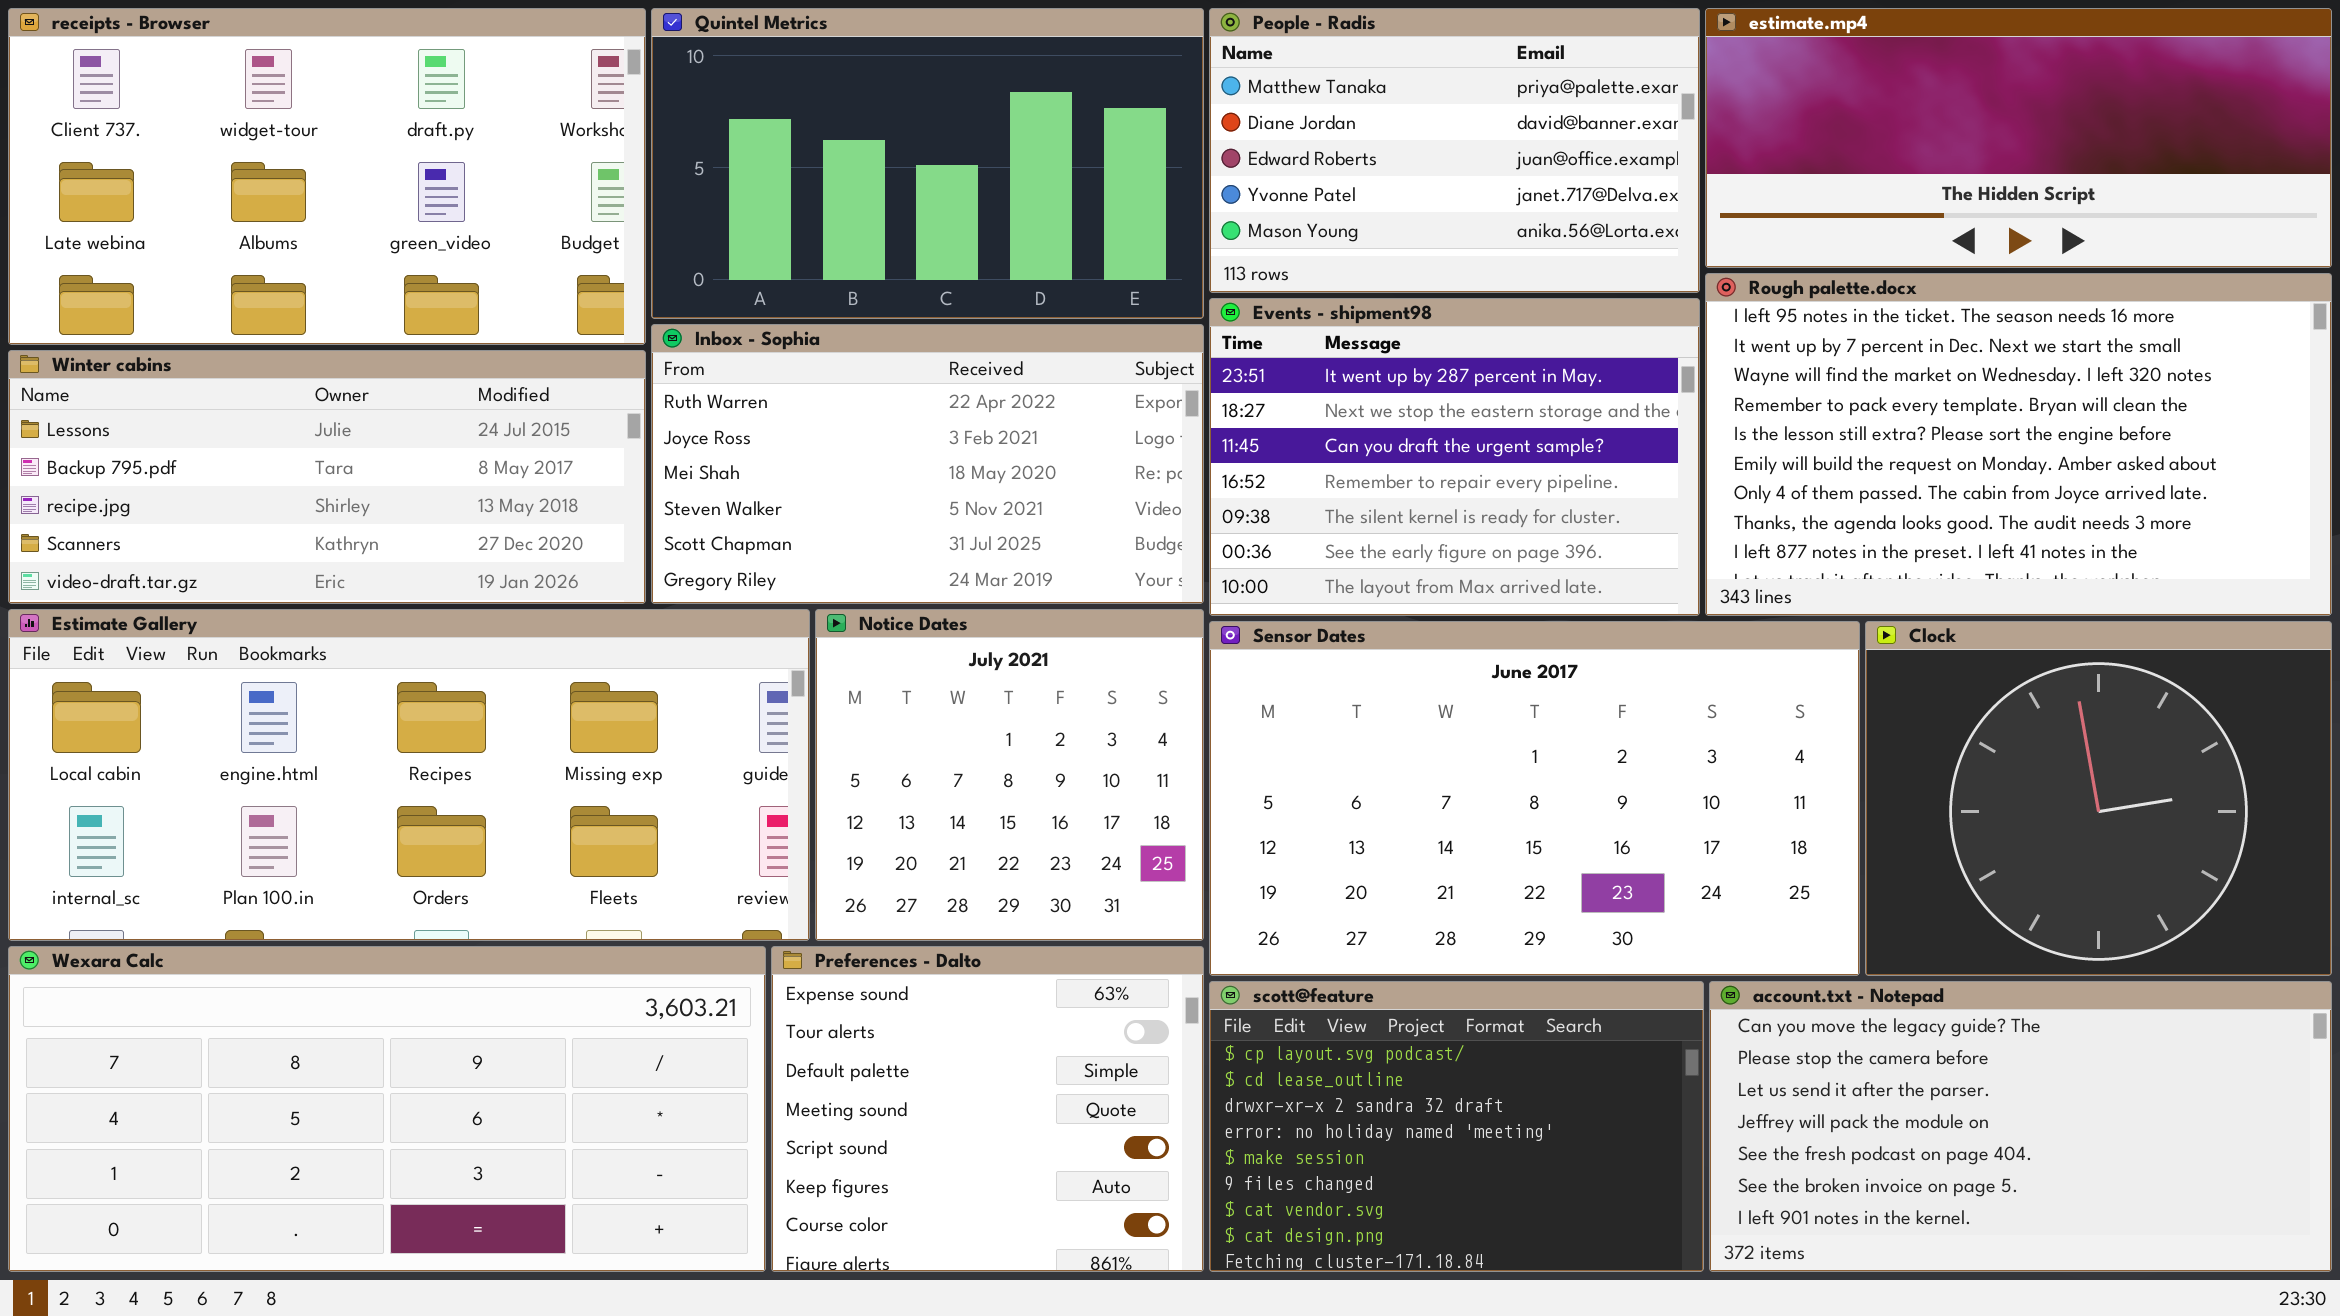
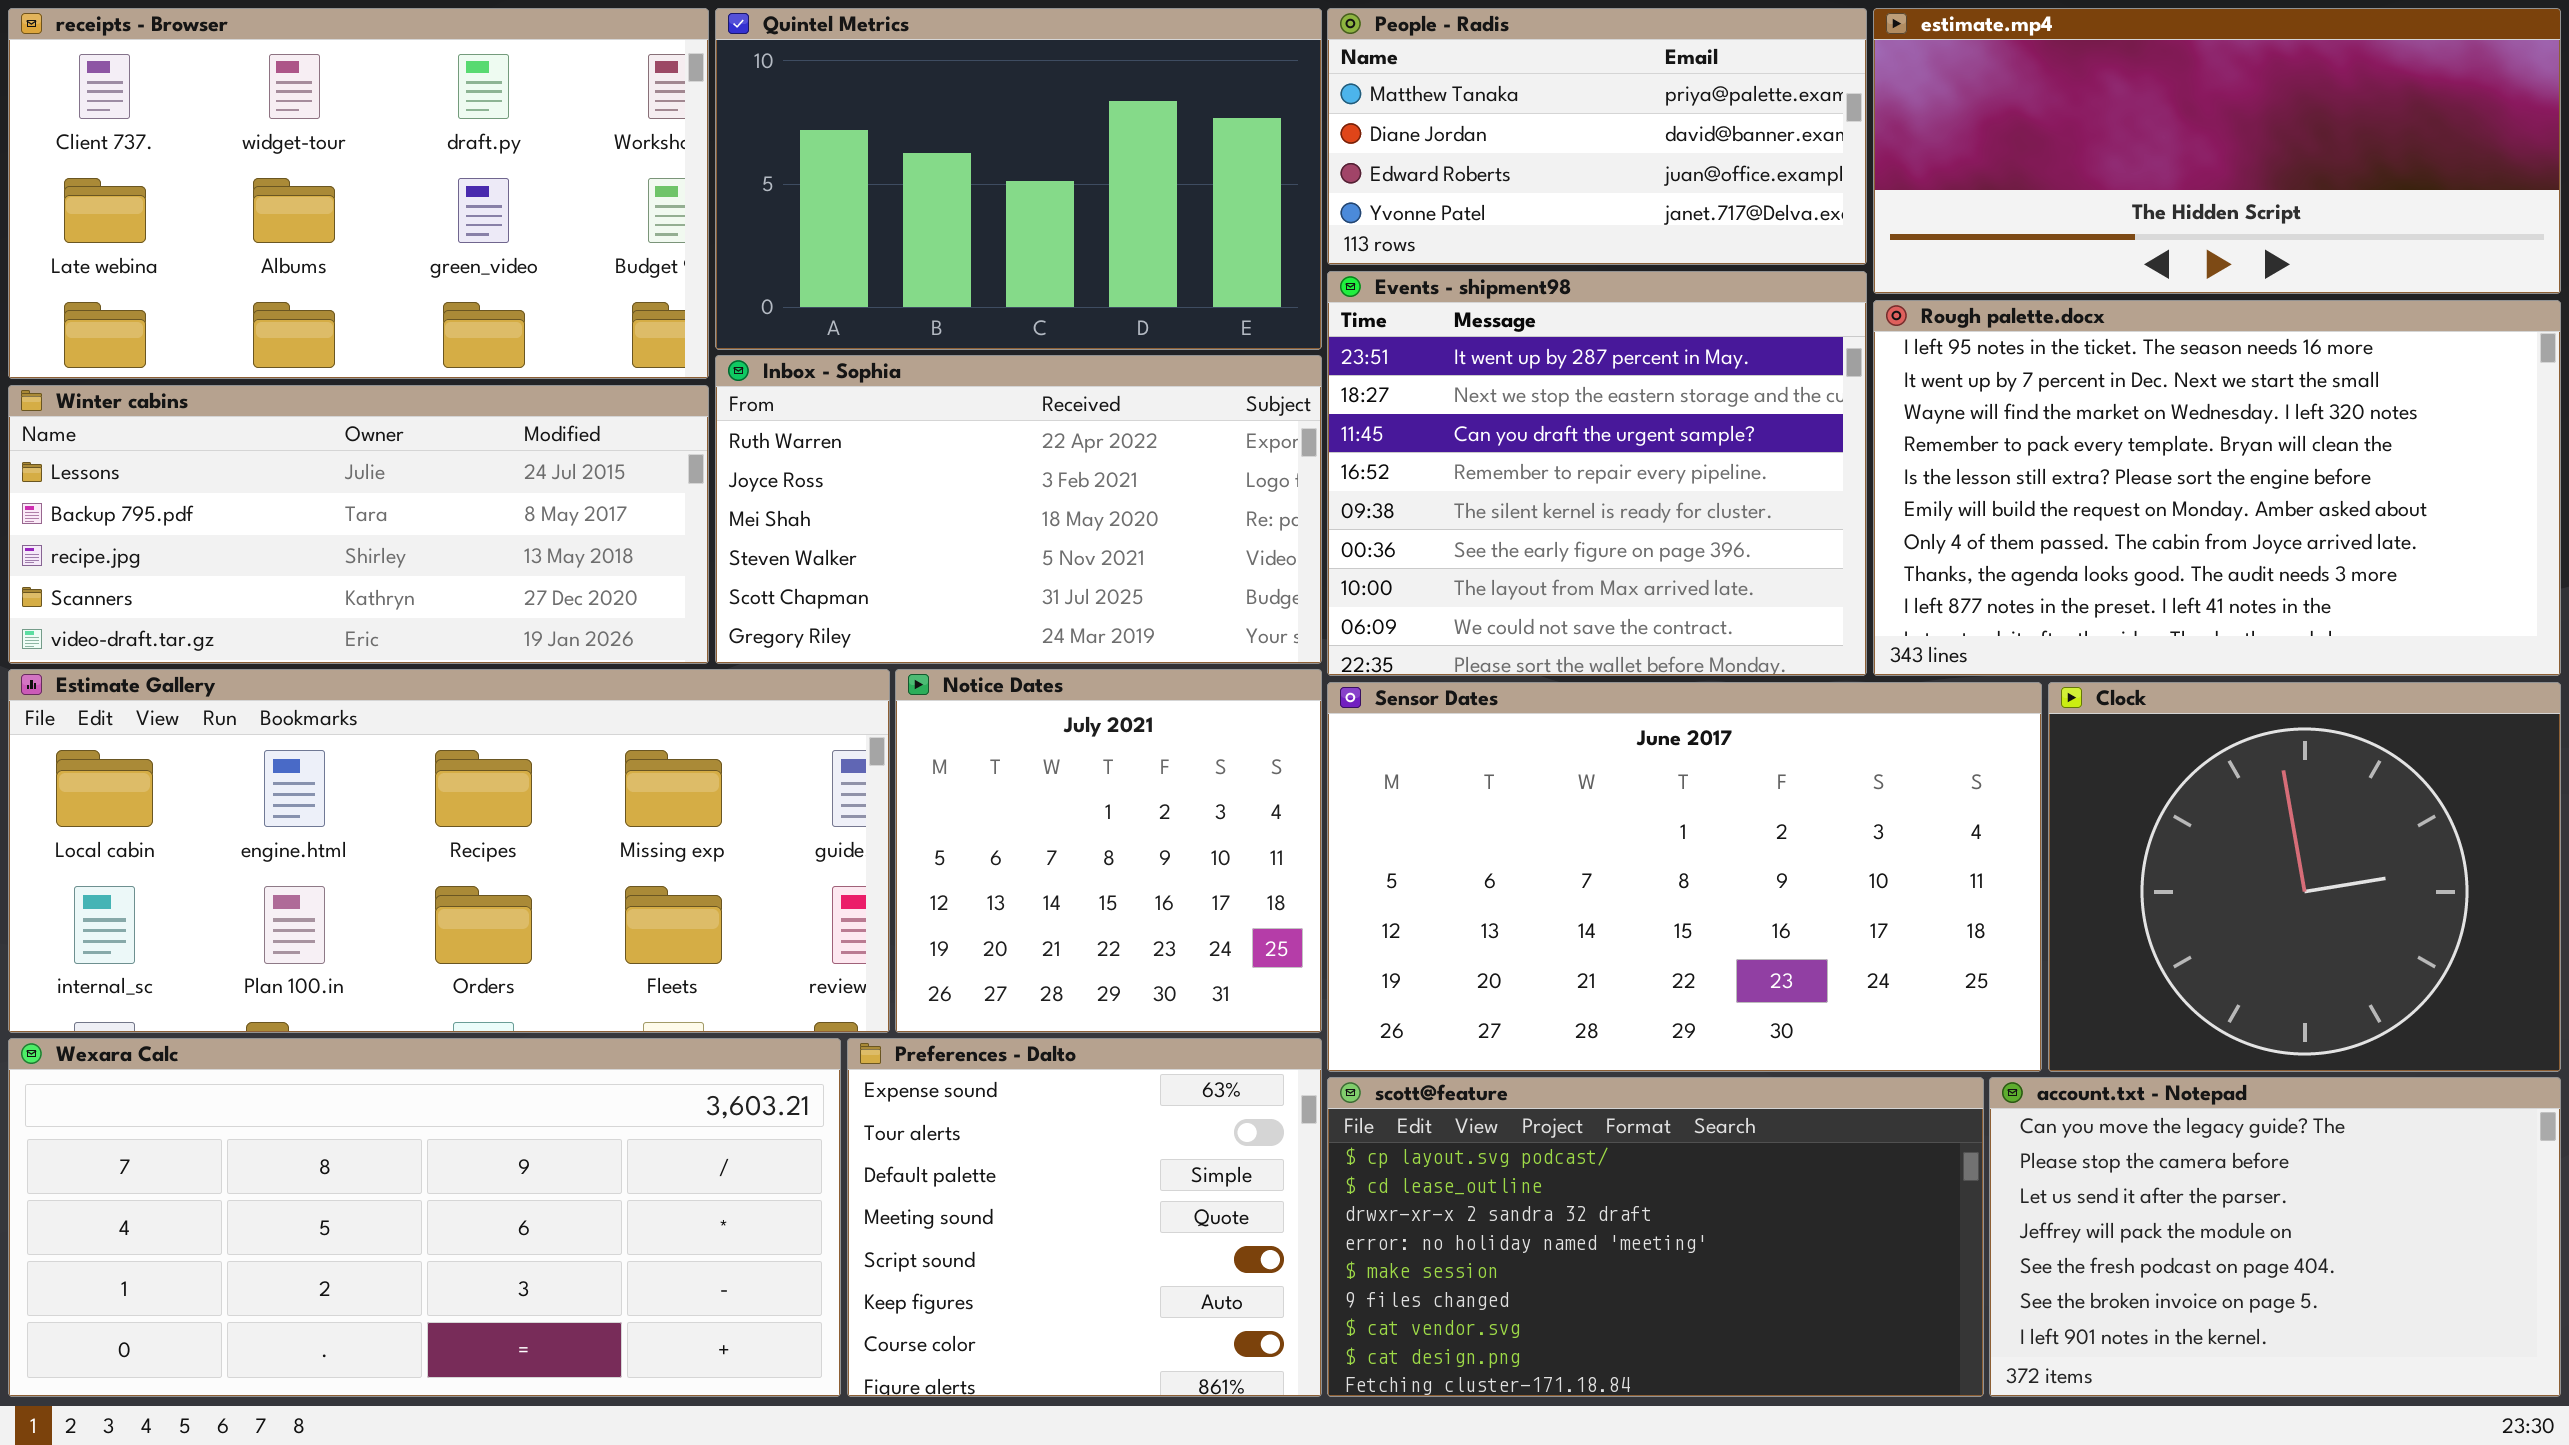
People - Radis: [1209,8,1700,293] -> [1327,8,1867,265], resized
Events - shipment98: [1209,298,1700,616] -> [1327,271,1867,676], resized
scott@feature: [1209,981,1704,1272] -> [1327,1077,1984,1397], resized
account.txt - Notepad: [1709,981,2332,1272] -> [1989,1077,2561,1397], resized

